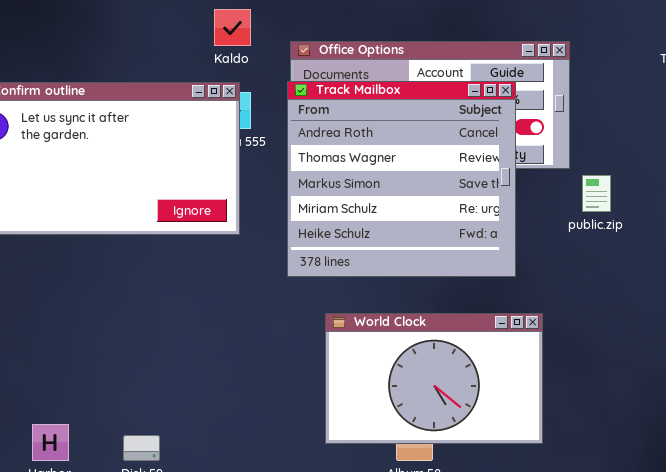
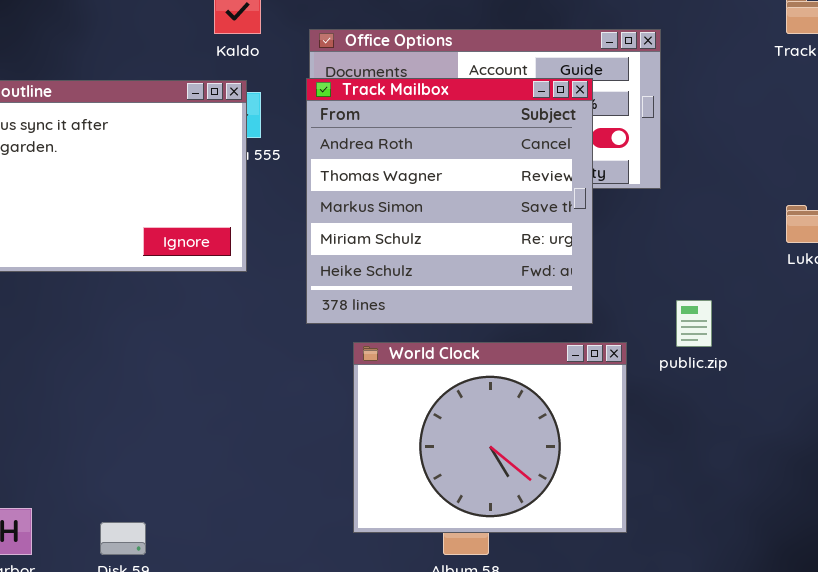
public.zip: [582,175,611,212] -> [676,300,712,347], moved
World Clock: [325,313,543,444] -> [353,342,627,533], resized

